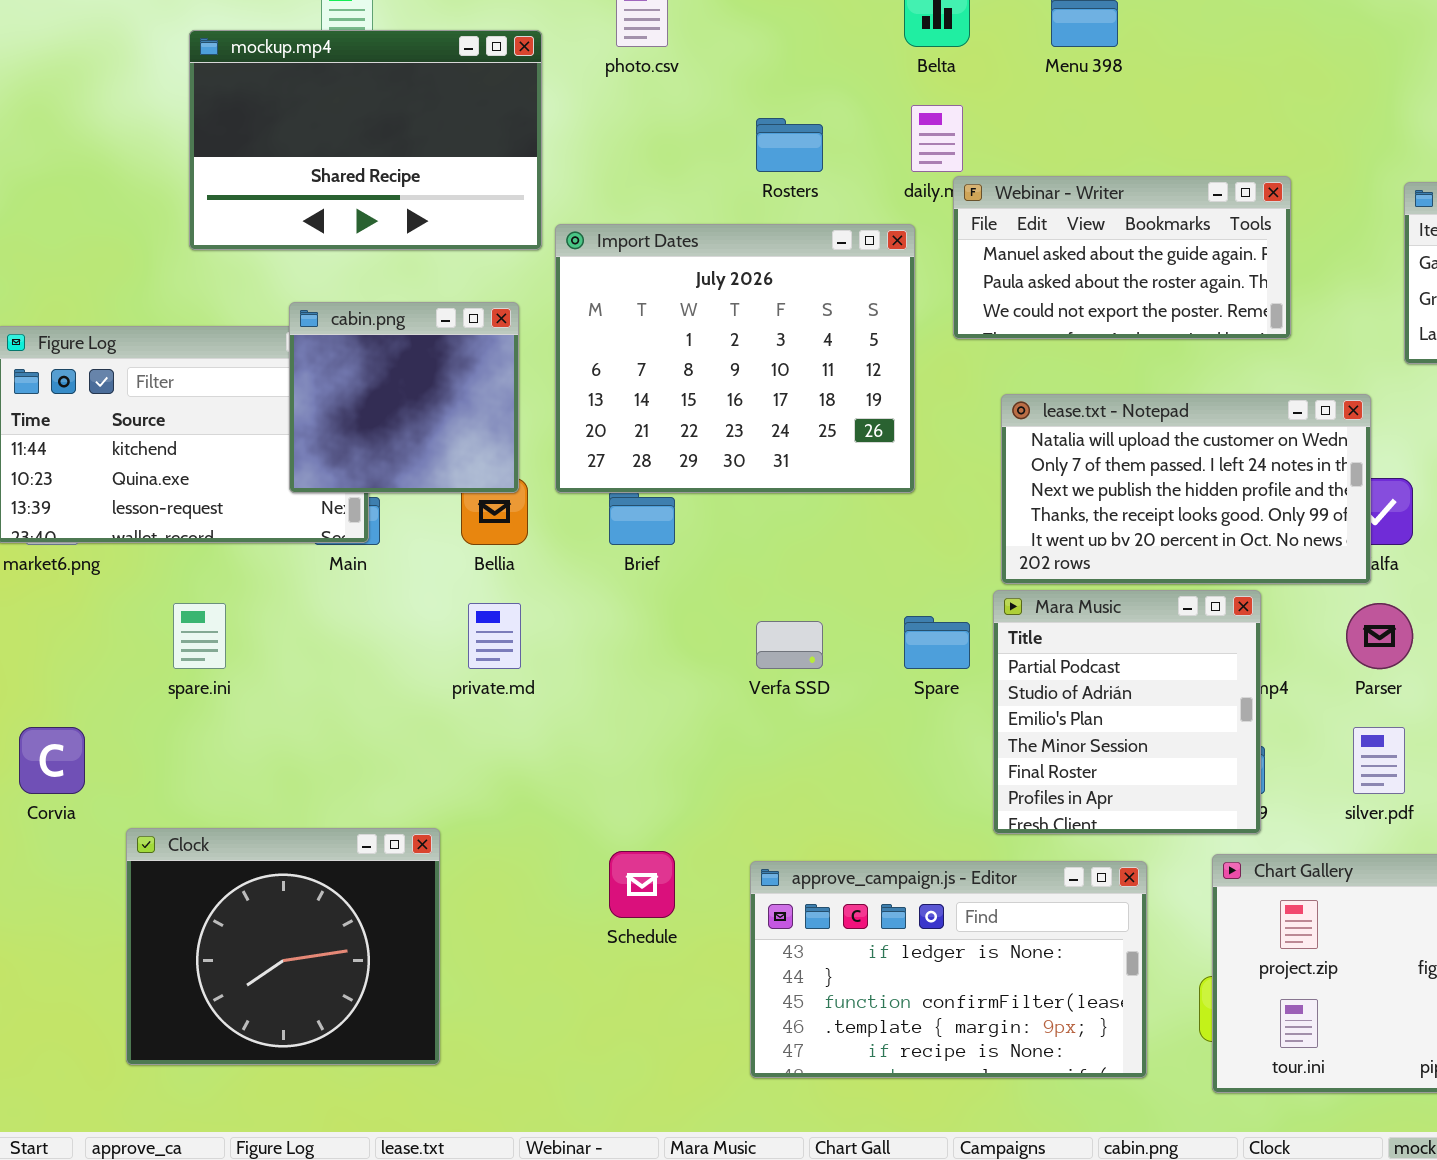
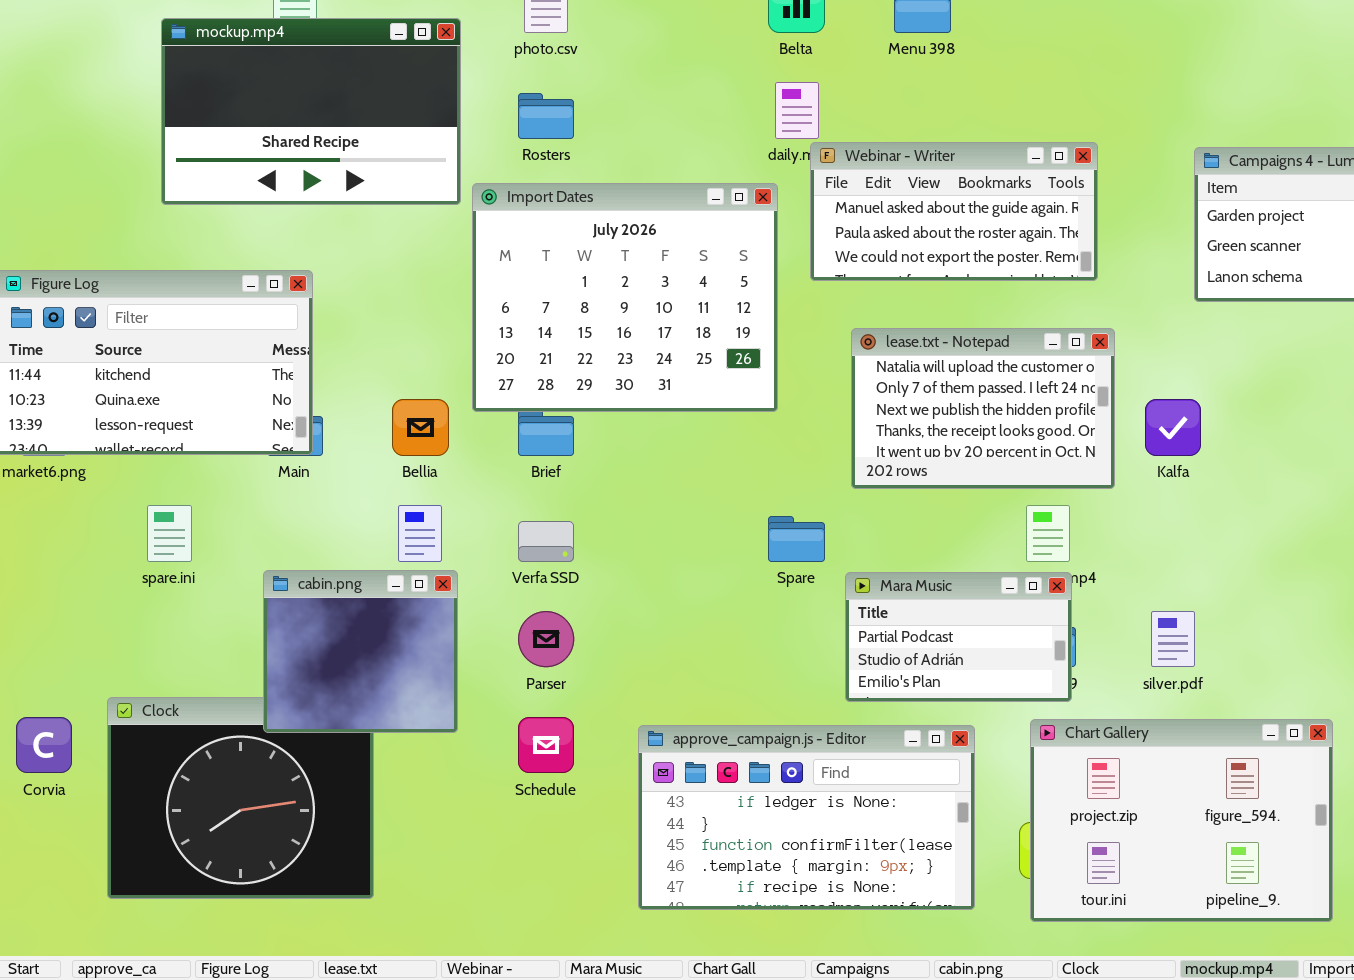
Rosters: [756,118,823,172] -> [518,93,574,139], moved
cabin.png: [289,302,519,493] -> [263,570,458,733], moved
lease.txt - Notepad: [1001,394,1371,584] -> [851,328,1115,489], resized
Mara Music: [993,590,1261,834] -> [845,572,1072,702], resized
Parser: [1346,603,1413,669] -> [518,611,574,667], moved
Verfa SSD: [756,621,823,669] -> [518,521,574,562], moved
Corvia: [19,727,85,794] -> [16,717,72,773], moved

